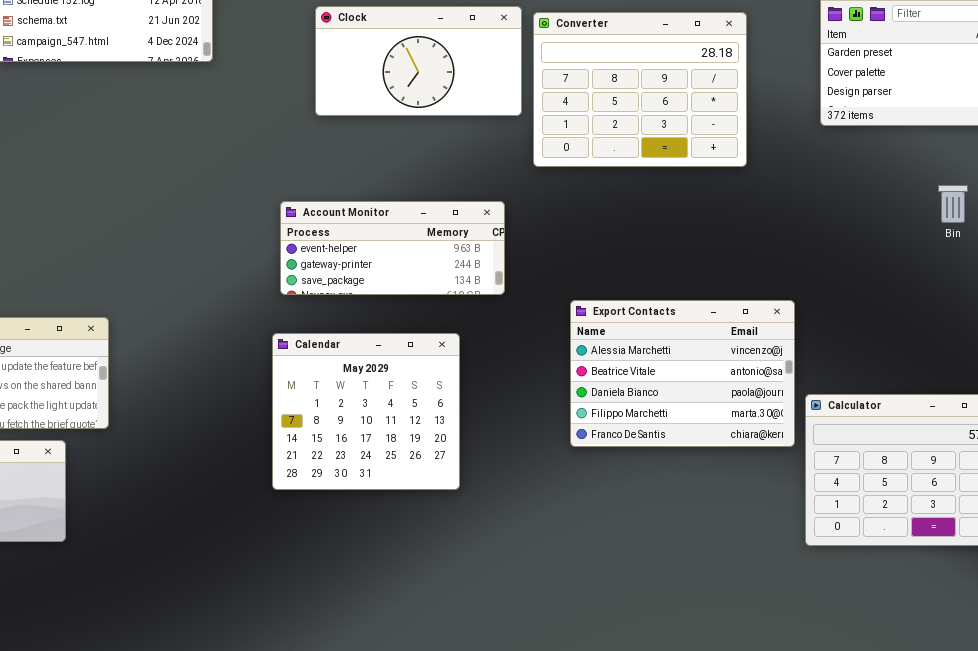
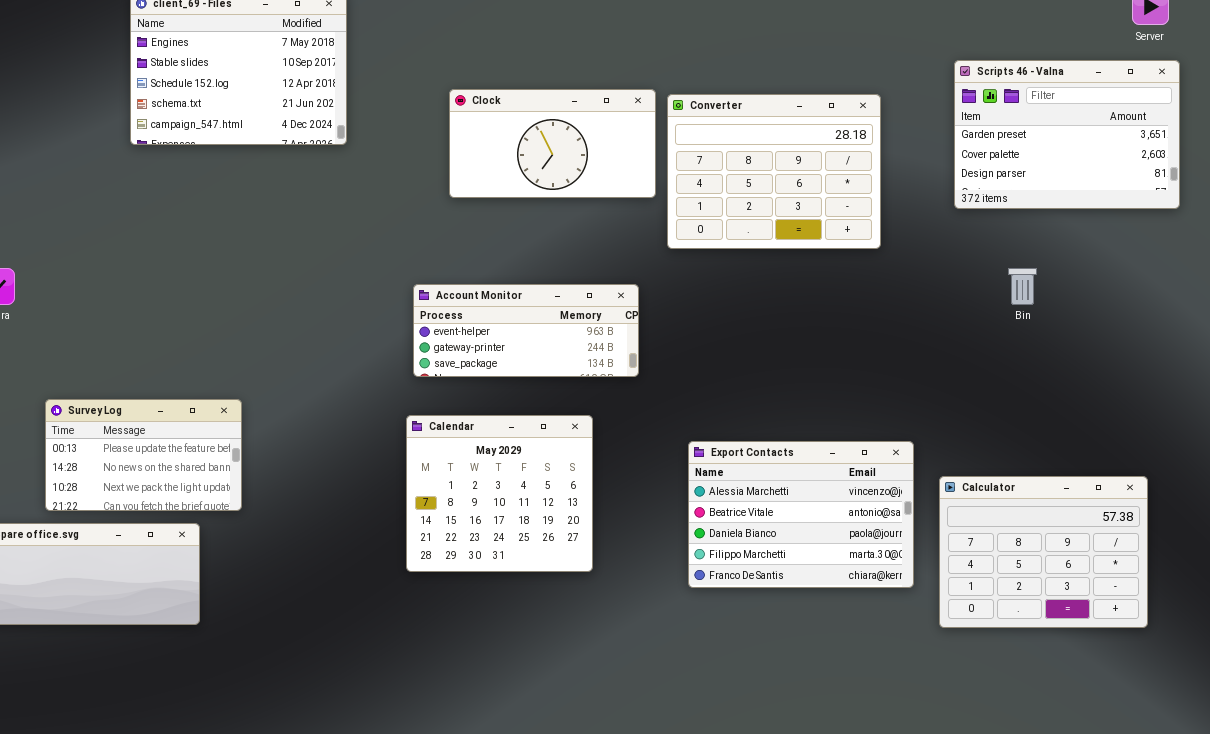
Bin: [938,185,968,223] -> [1008,268,1037,305], moved
Export Contacts: [570,300,795,447] -> [688,441,914,588], moved

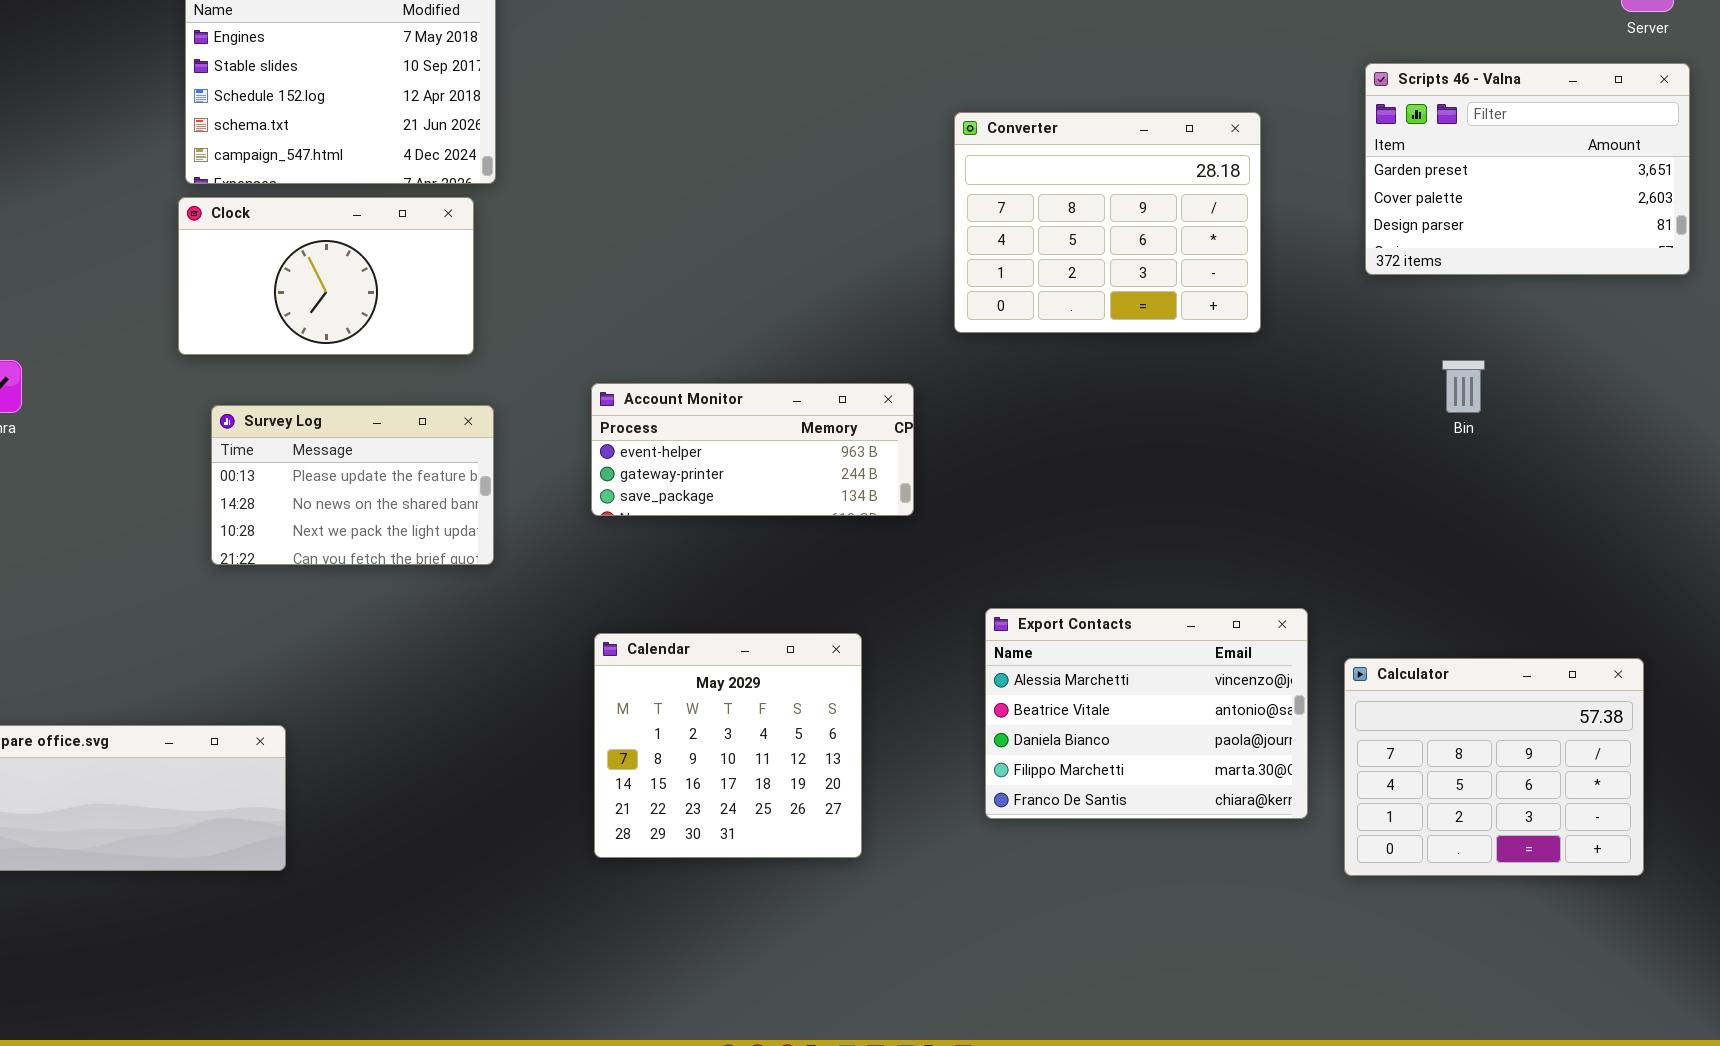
Clock: [449,89,656,198] -> [178,197,474,355], moved
Survey Log: [45,399,242,511] -> [211,405,494,565], moved
Calendar: [406,415,593,572] -> [594,633,862,858], moved

